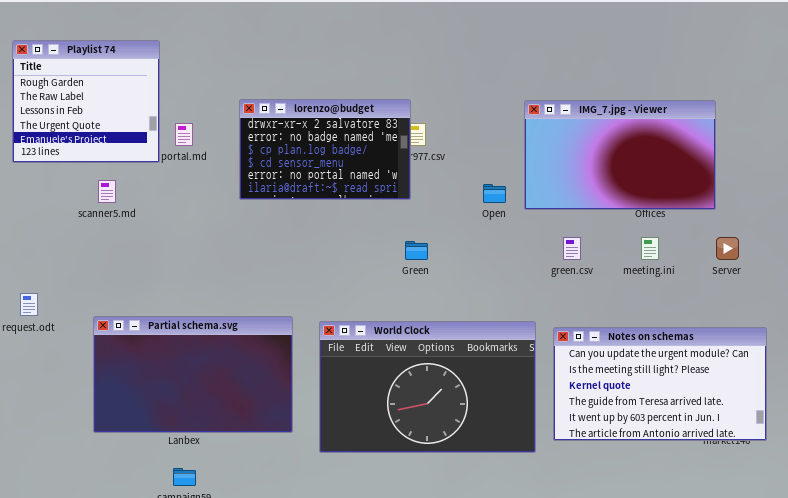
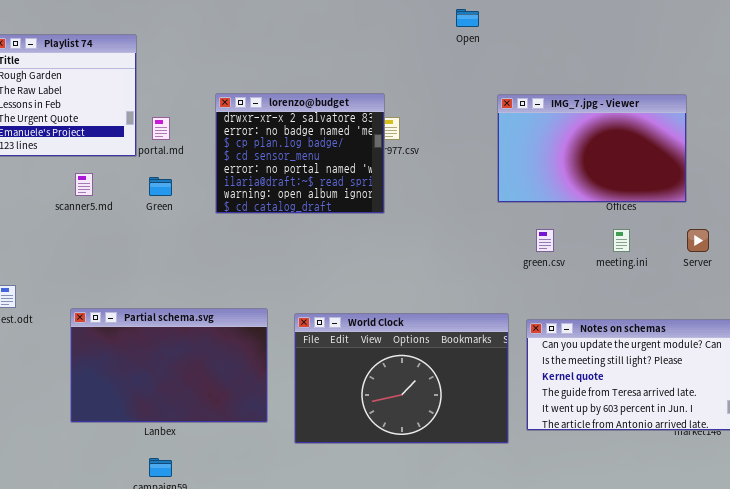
lorenzo@budget: [239,99,411,200] -> [215,93,385,214], resized
Open: [483,184,506,203] -> [456,9,479,27], moved
Green: [405,241,428,260] -> [149,177,172,196], moved

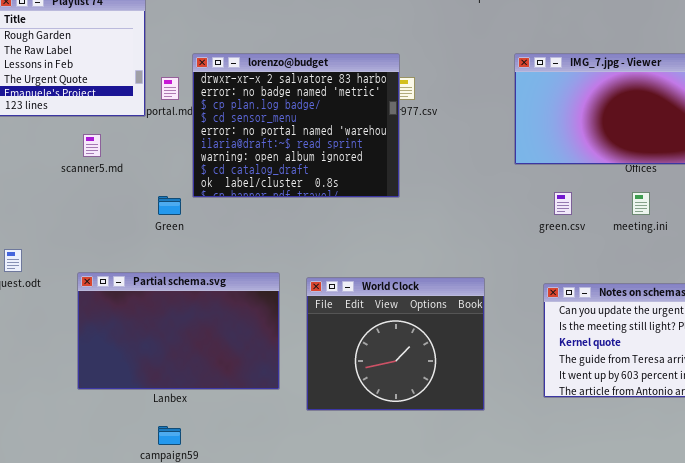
lorenzo@budget: [215,93,385,214] -> [192,53,400,198], resized
Green: [149,177,172,196] -> [158,196,181,215], moved
World Clock: [294,313,509,444] -> [306,277,485,411], resized

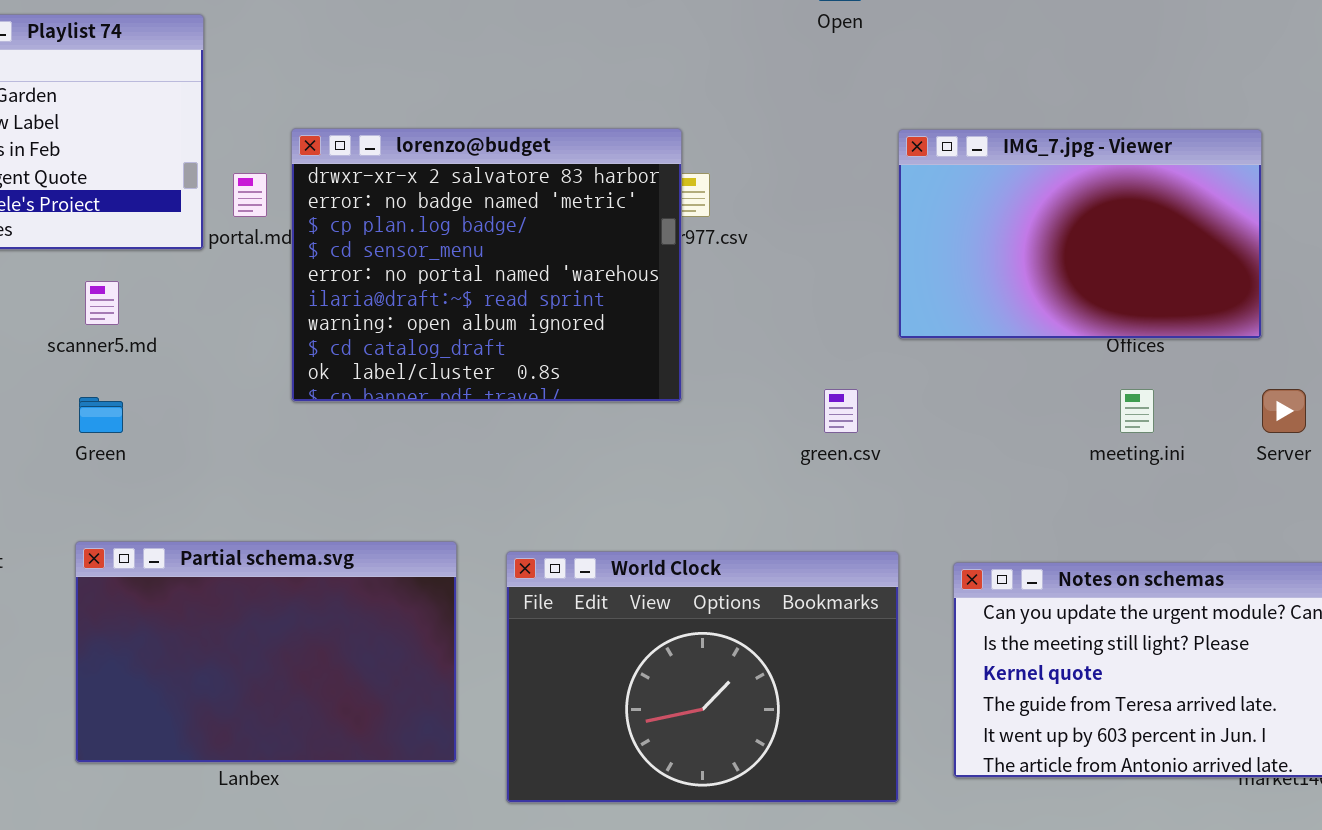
green.csv: [554,192,572,215] -> [824,389,858,433], moved
Green: [158,196,181,215] -> [79,397,123,433], moved
World Clock: [306,277,485,411] -> [506,551,899,803], resized

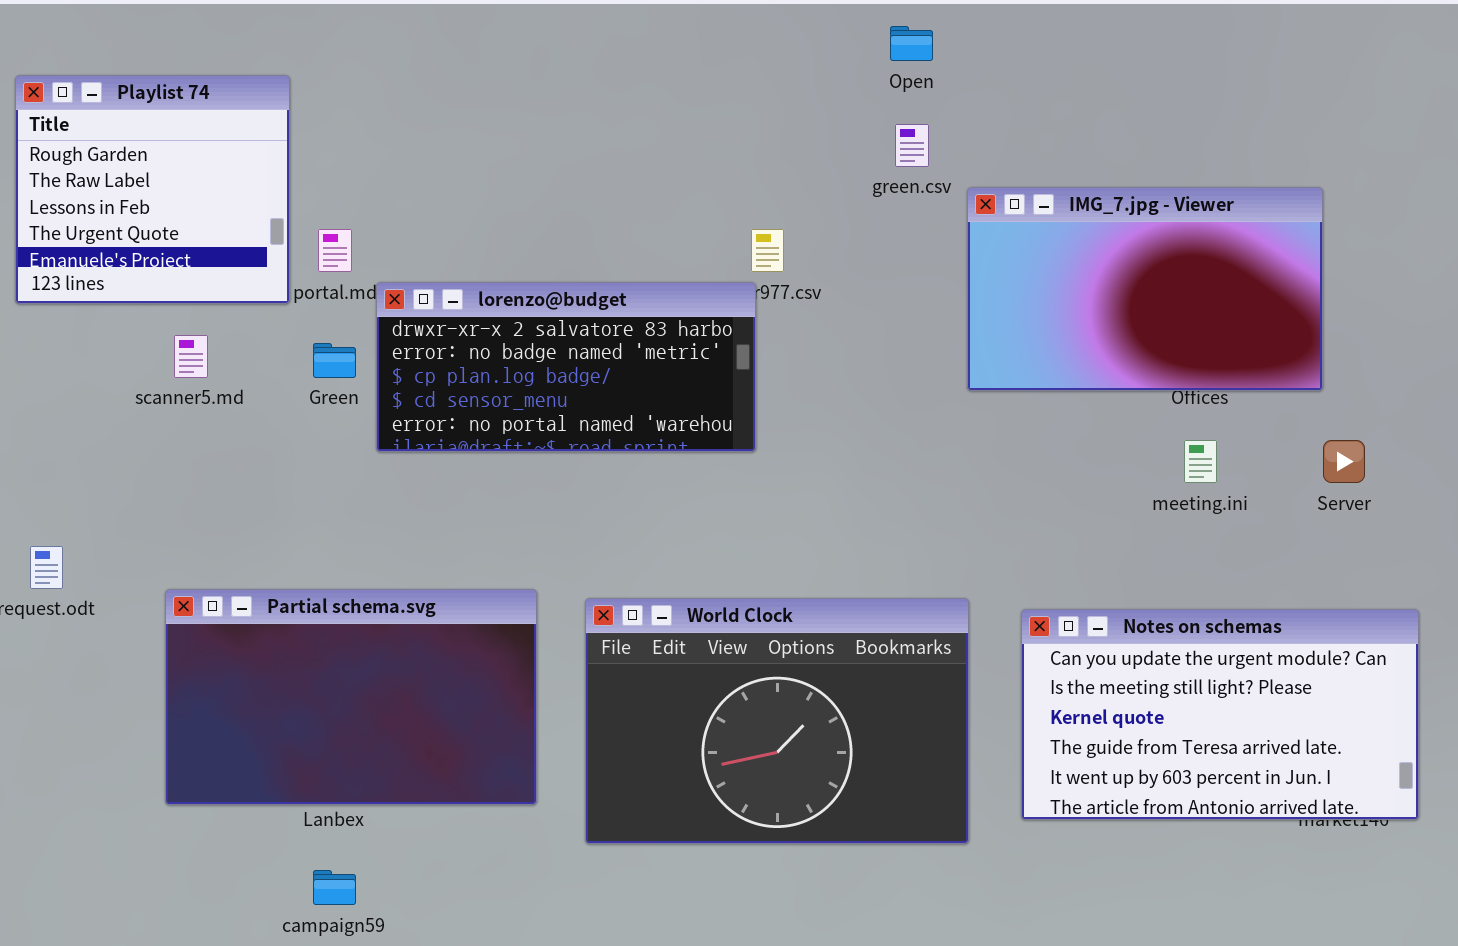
lorenzo@budget: [291,128,682,402] -> [376,282,756,452], resized
green.csv: [824,389,858,433] -> [895,124,929,167], moved
Green: [79,397,123,433] -> [313,343,356,378], moved

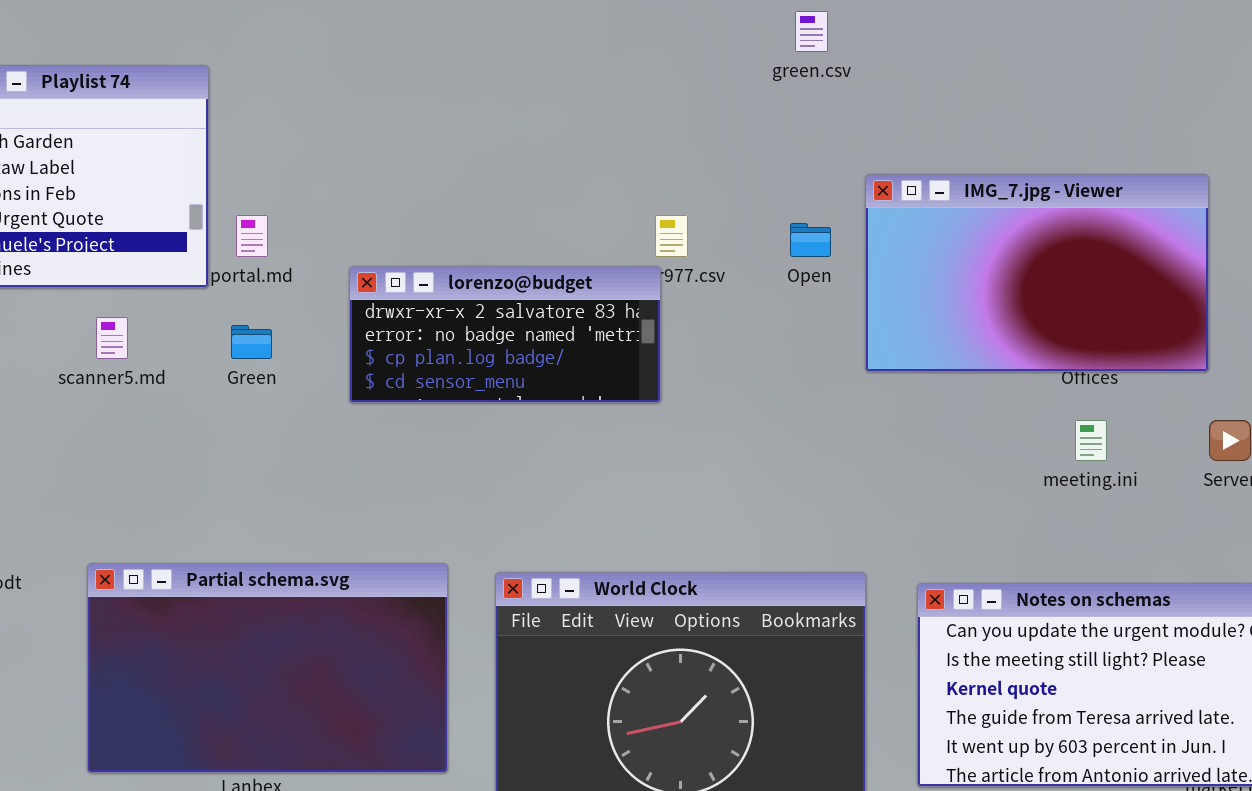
Open: [890,26,933,61] -> [790,223,831,257], moved
green.csv: [895,124,929,167] -> [795,11,828,52], moved
lorenzo@budget: [376,282,756,452] -> [349,266,661,403], resized

